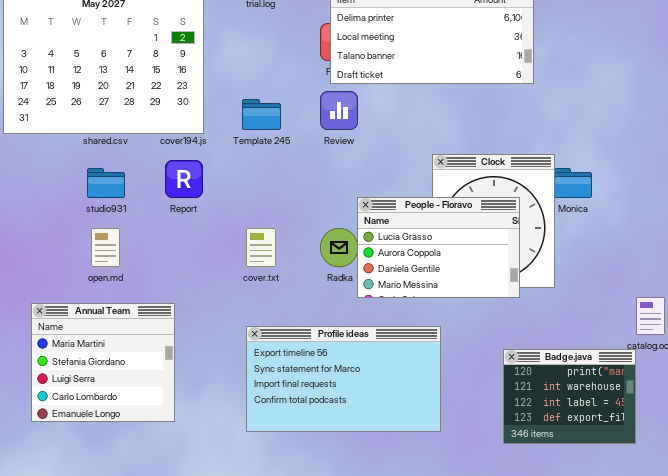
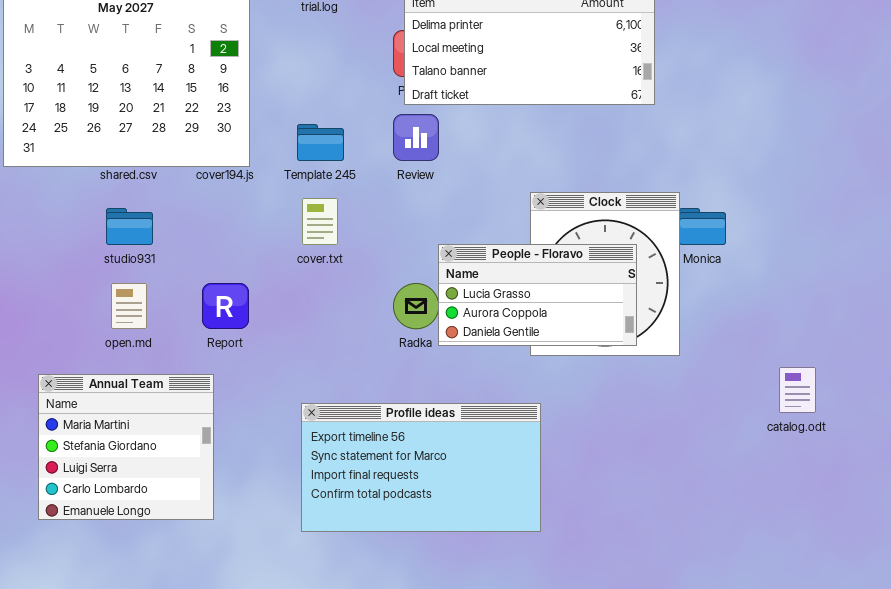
Report: [165,160,203,198] -> [202,283,249,329], moved
People - Floravo: [357,197,520,298] -> [438,244,637,346], resized
cover.txt: [246,228,276,267] -> [302,198,338,245], moved
Badge.java: [503,349,636,444] -> none, closed

